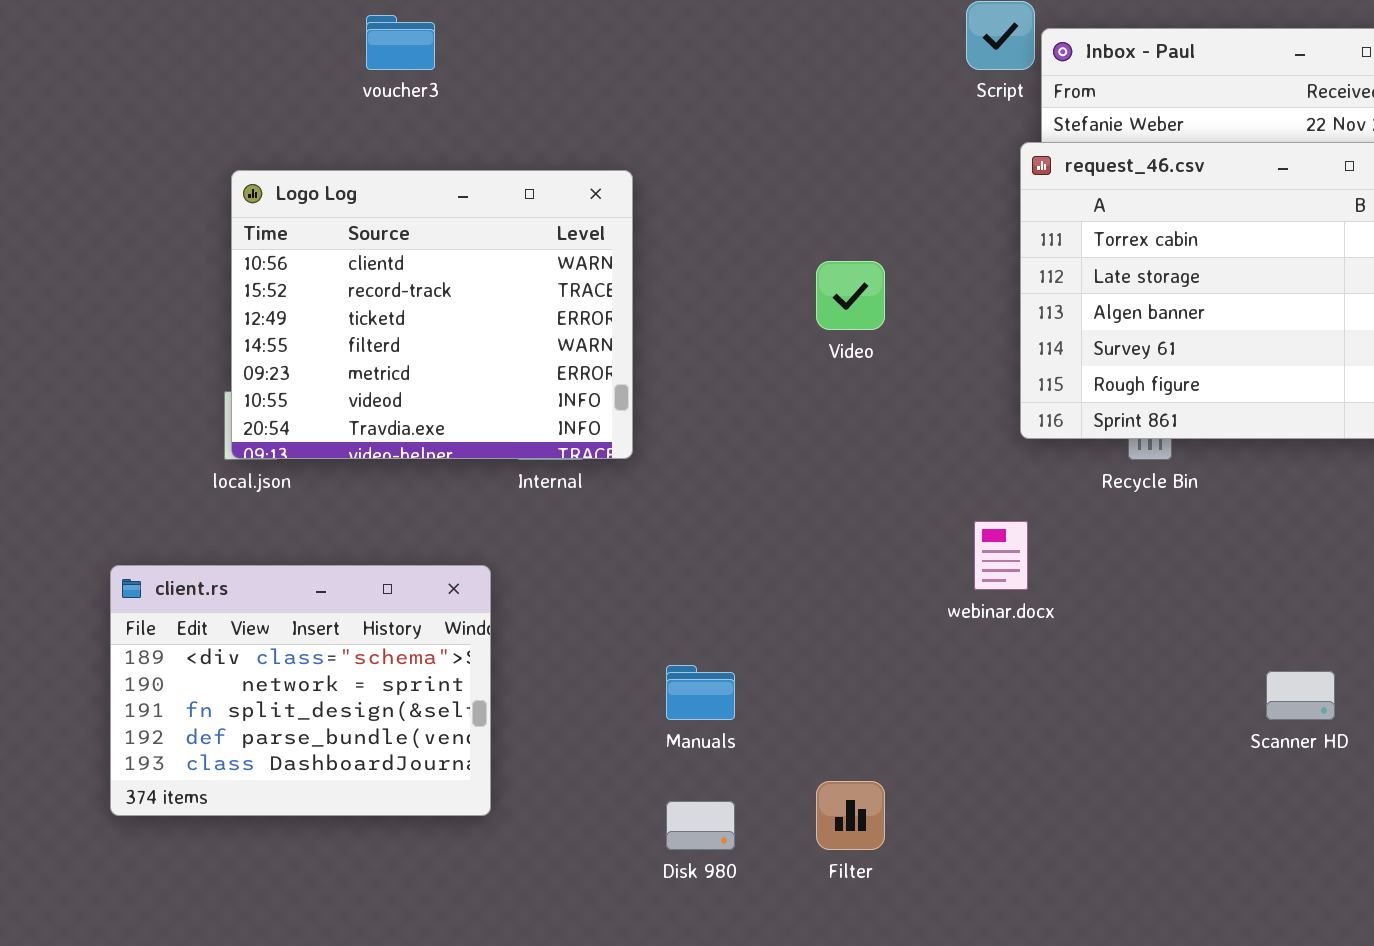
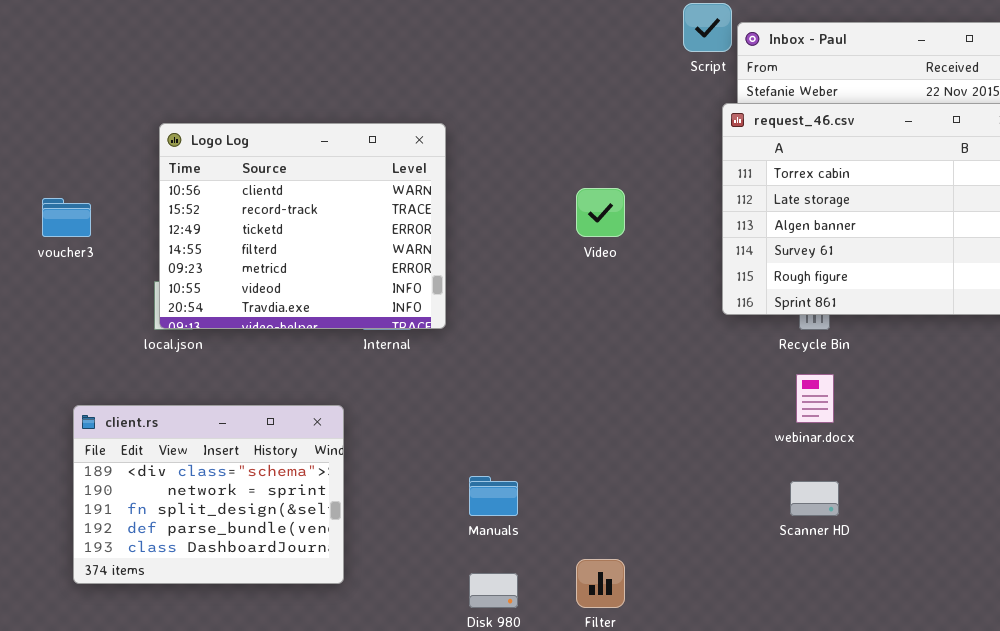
voucher3: [366,15,435,70] -> [42,198,91,237], moved
webinar.docx: [974,521,1028,590] -> [796,374,834,423], moved
Scanner HD: [1266,671,1335,720] -> [790,481,839,516], moved

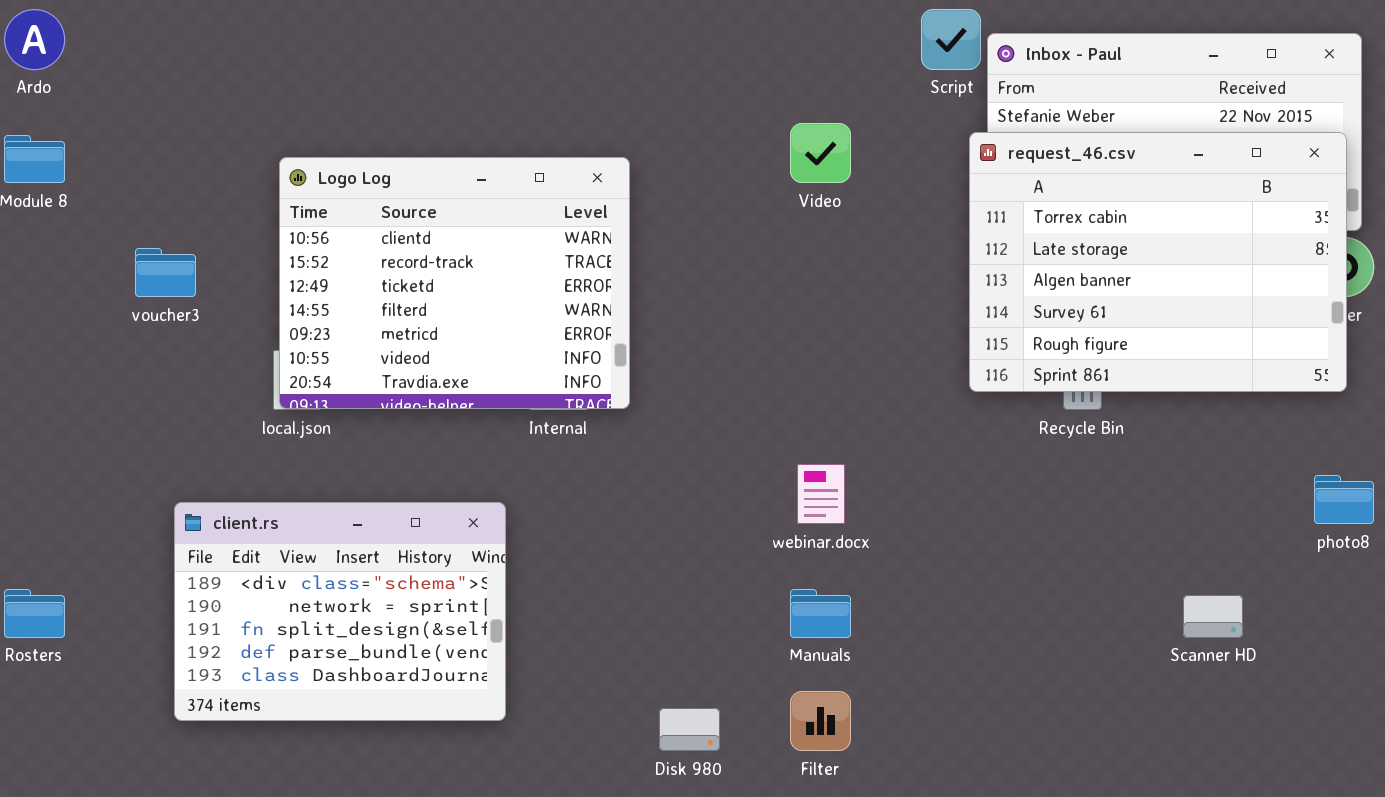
Video: [576,188,625,237] -> [790,123,851,183], moved
webinar.docx: [796,374,834,423] -> [797,464,845,524], moved
Manuals: [469,476,518,516] -> [790,589,851,638], moved
Scanner HD: [790,481,839,516] -> [1183,595,1243,638], moved

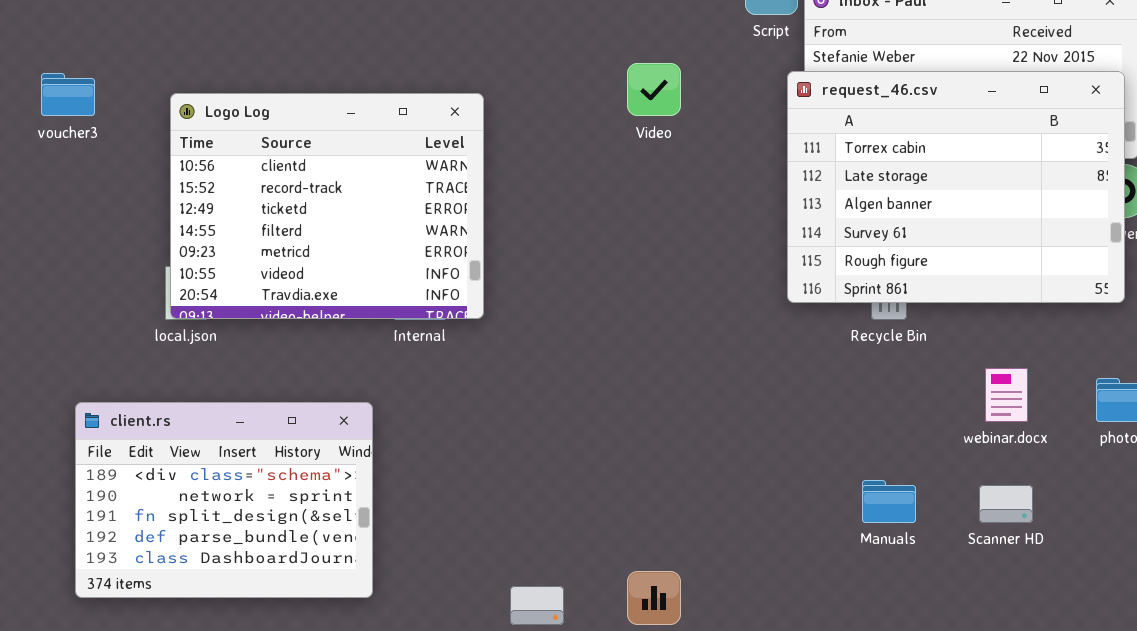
voucher3: [135,248,196,297] -> [41,73,95,116], moved
webinar.docx: [797,464,845,524] -> [985,368,1028,422], moved
Manuals: [790,589,851,638] -> [862,480,916,523], moved

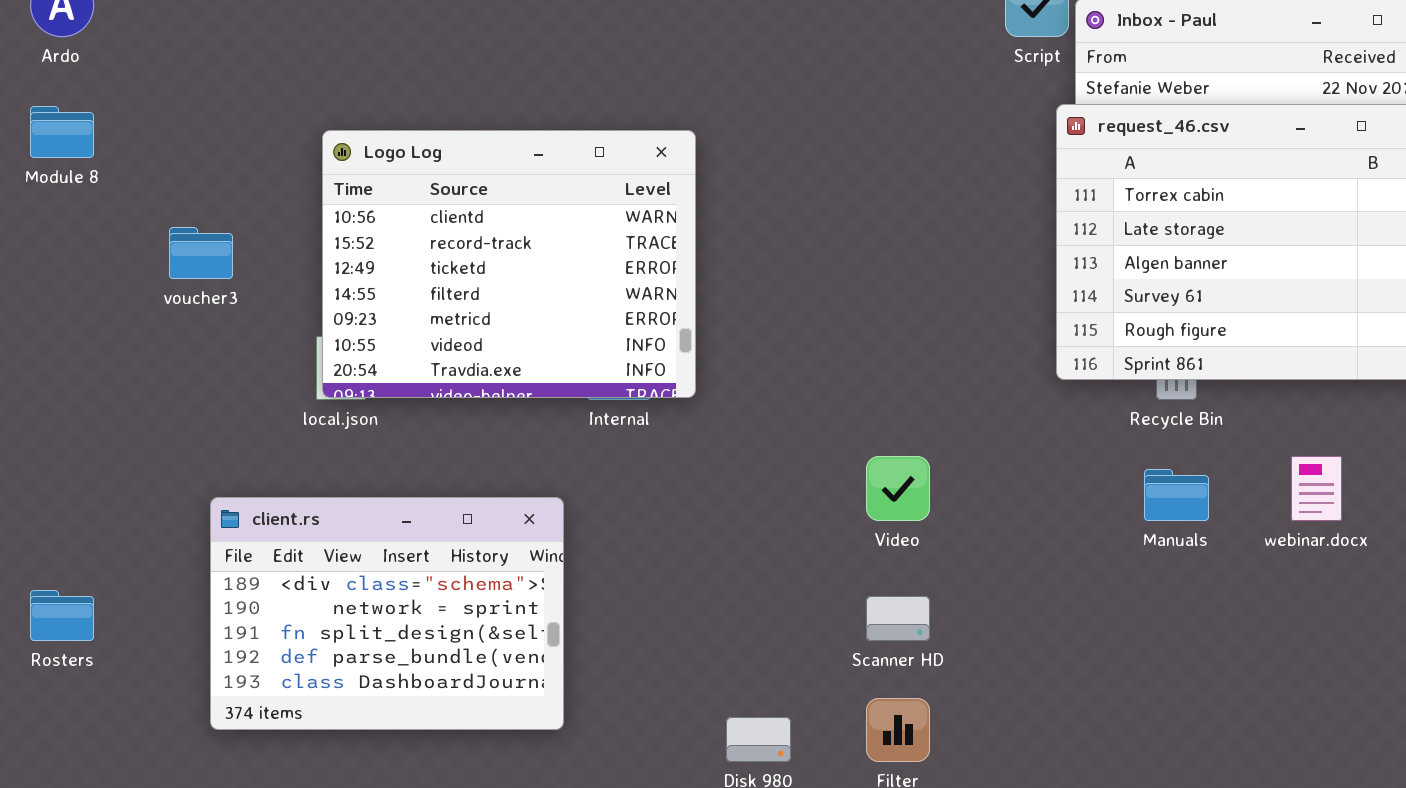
Video: [627,63,681,116] -> [866,456,930,521], moved
voucher3: [41,73,95,116] -> [169,227,233,279], moved
Manuals: [862,480,916,523] -> [1144,469,1209,521], moved
Scanner HD: [979,485,1033,523] -> [866,596,930,641], moved

